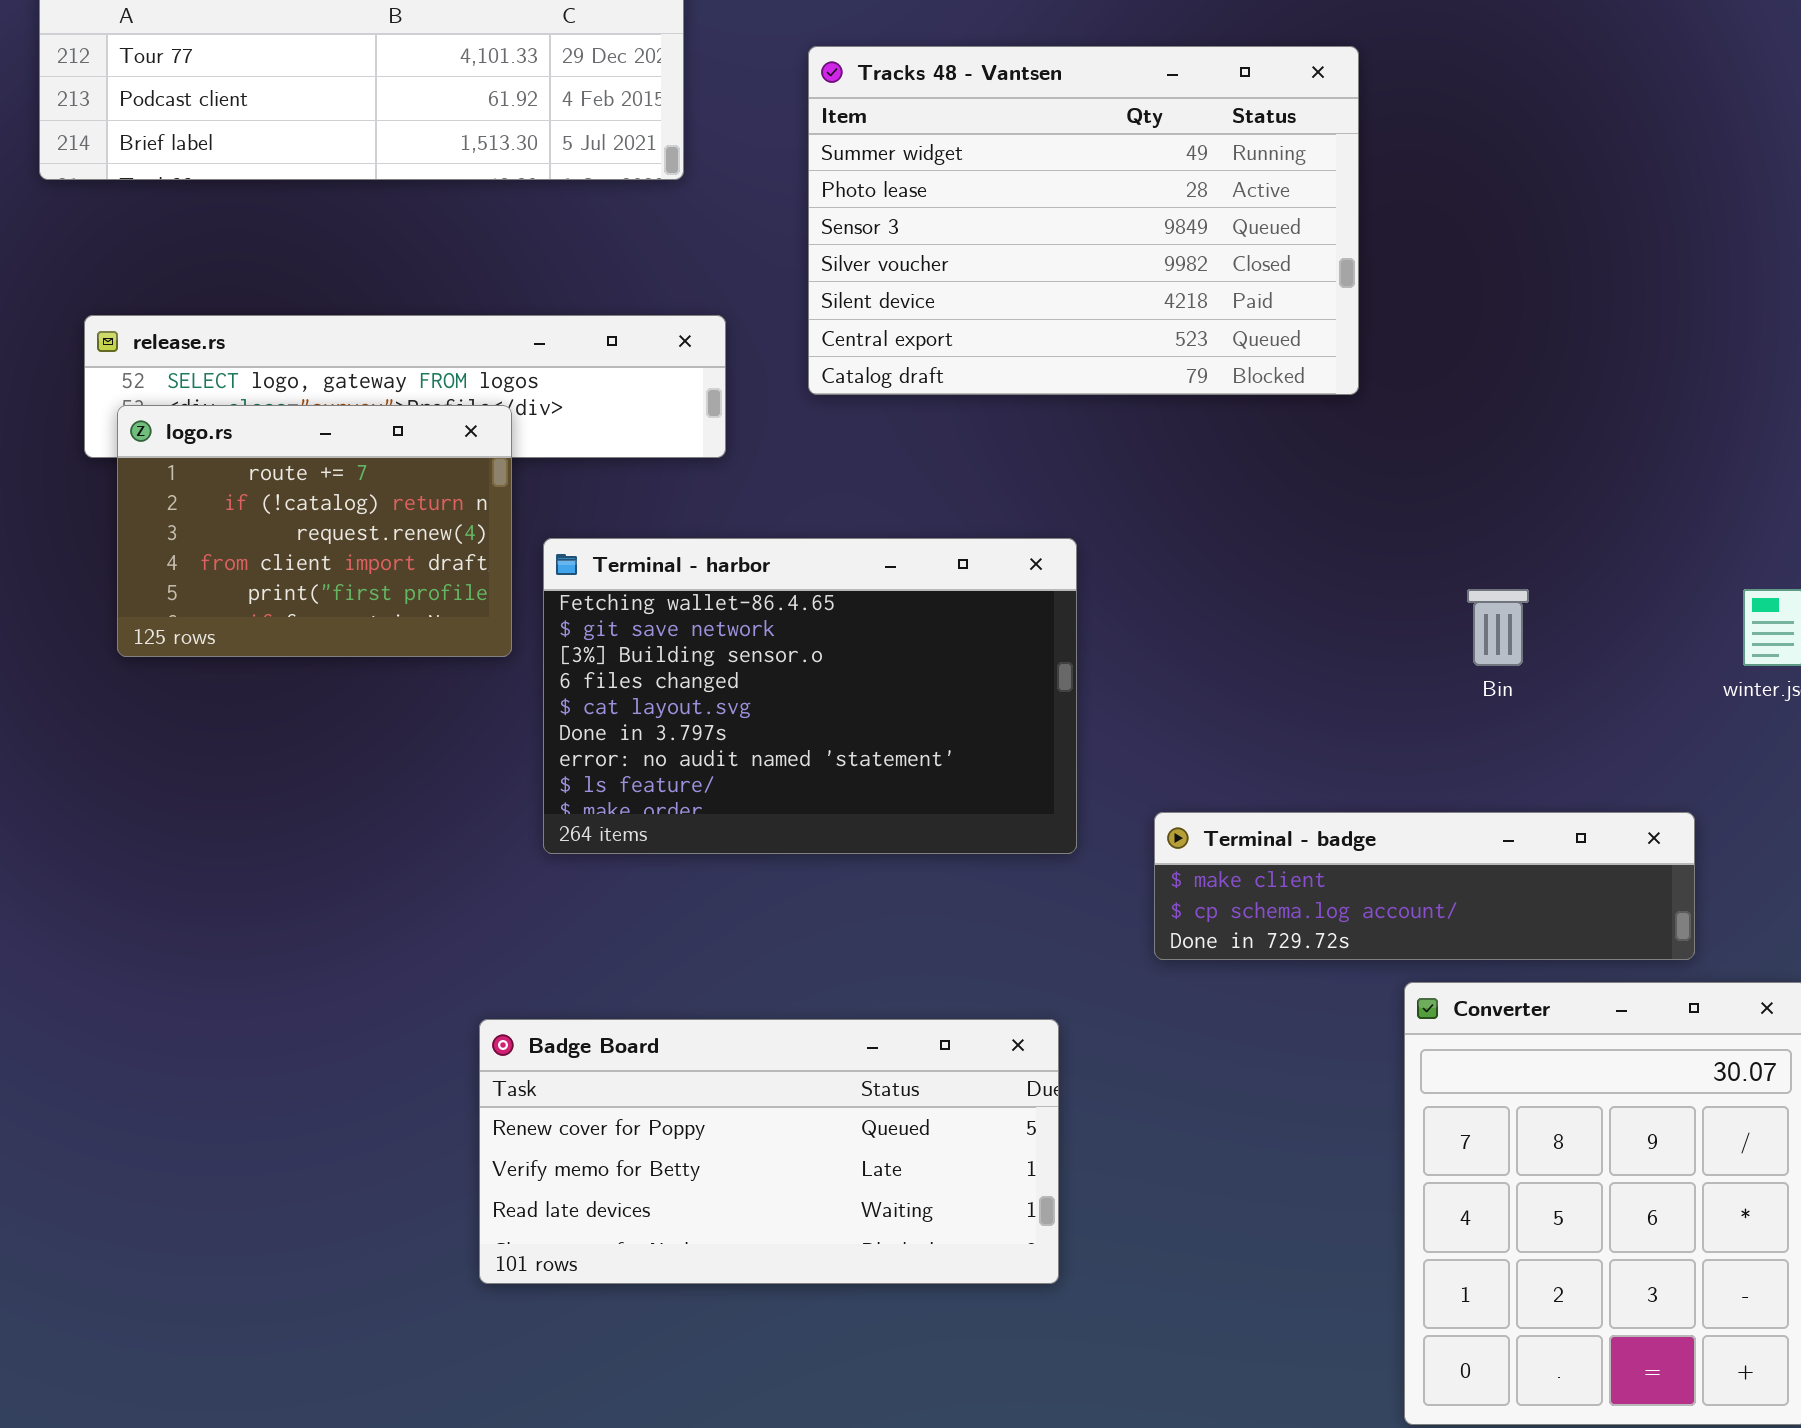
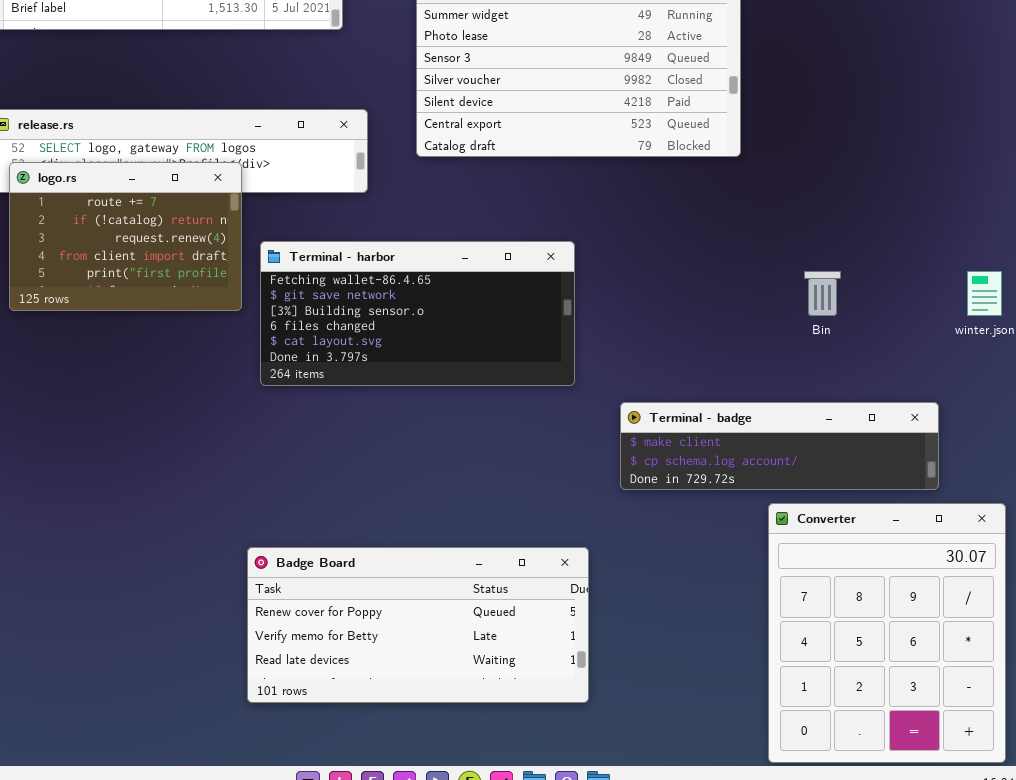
Terminal - harbor: [543,538,1077,854] -> [260,241,575,386], resized
Badge Board: [479,1019,1059,1284] -> [247,547,589,703], moved

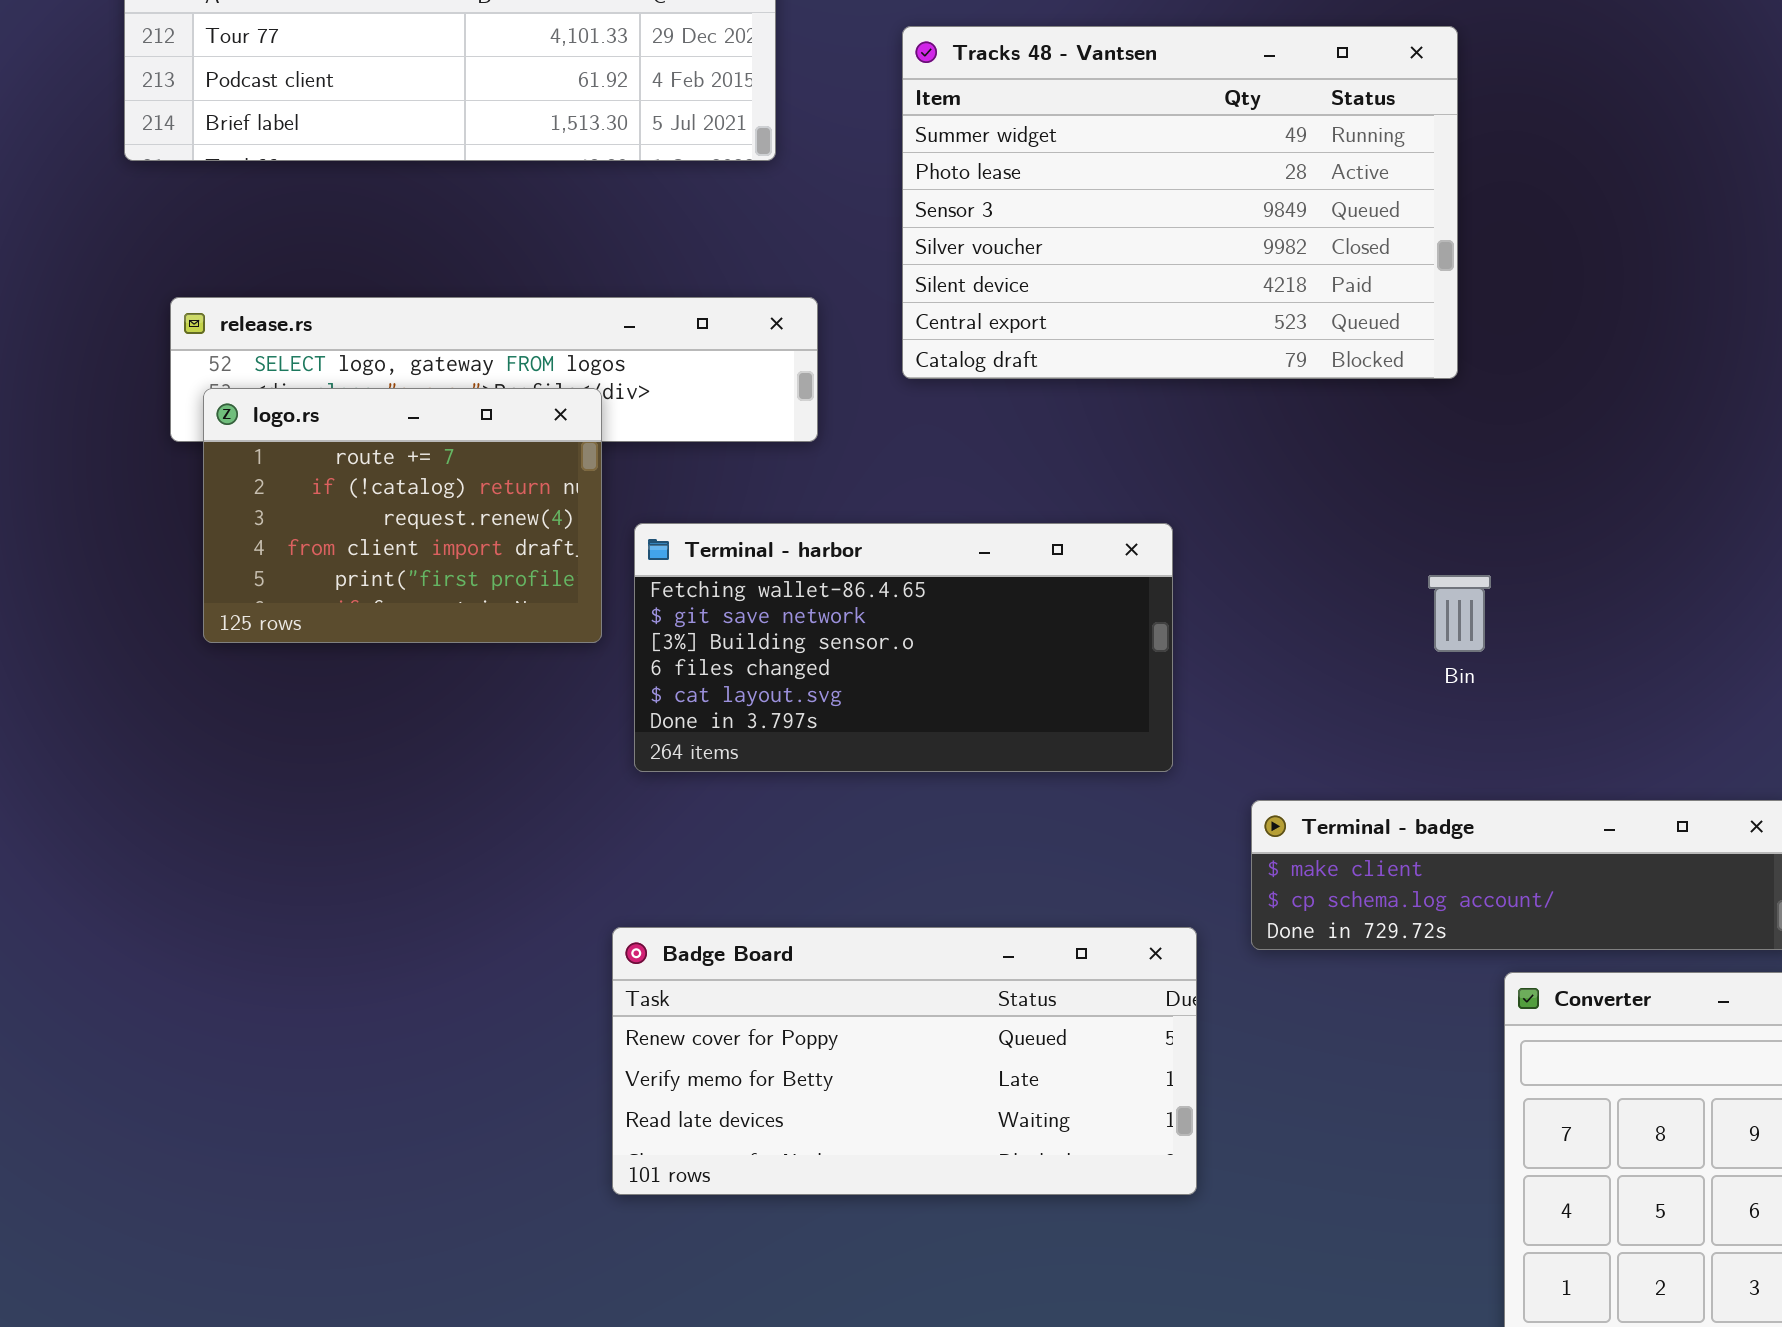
Bin: [804,271,841,316] -> [1428,575,1491,652], moved
Badge Board: [247,547,589,703] -> [612,927,1197,1195], moved

